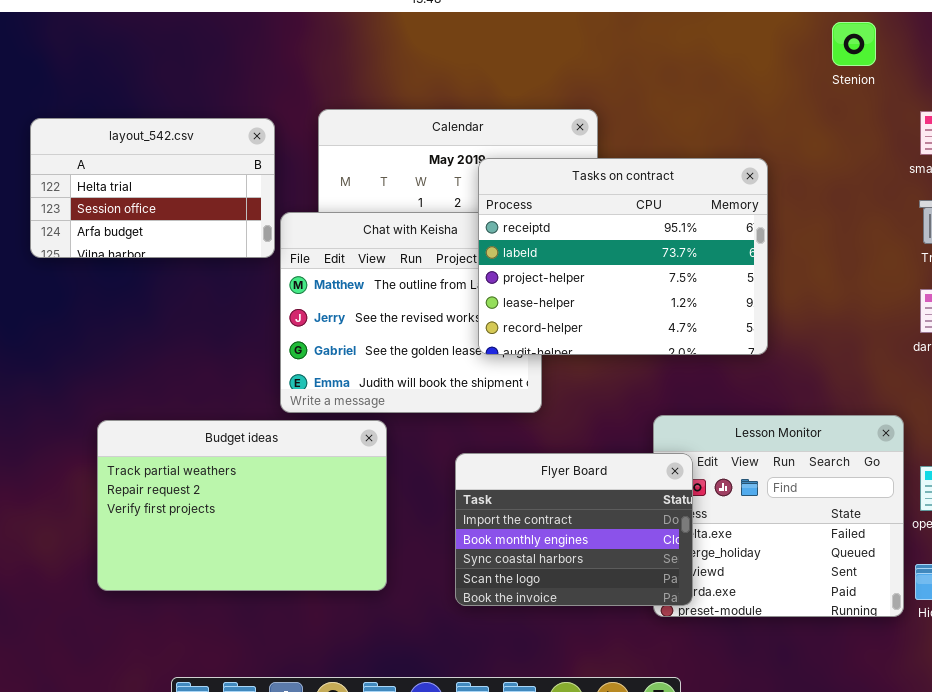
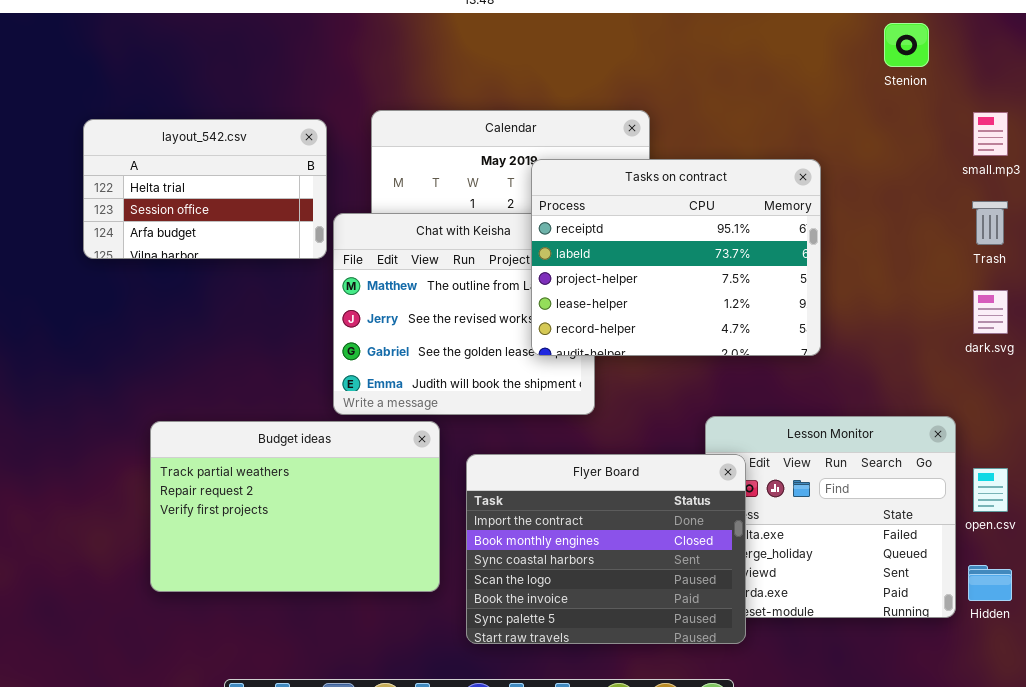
Flyer Board: [455,453,693,606] -> [466,454,746,644], resized

